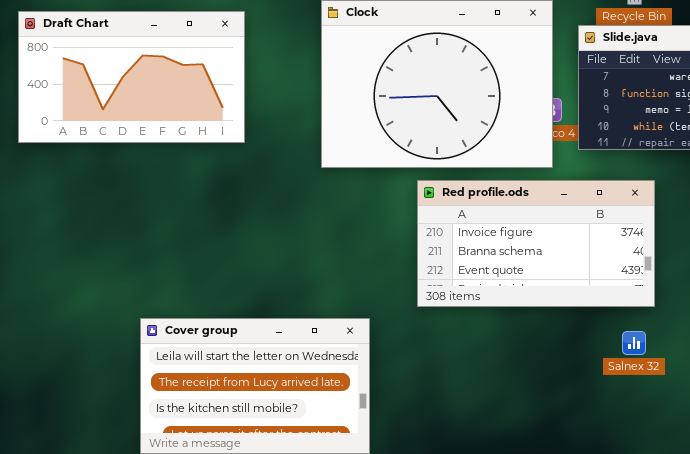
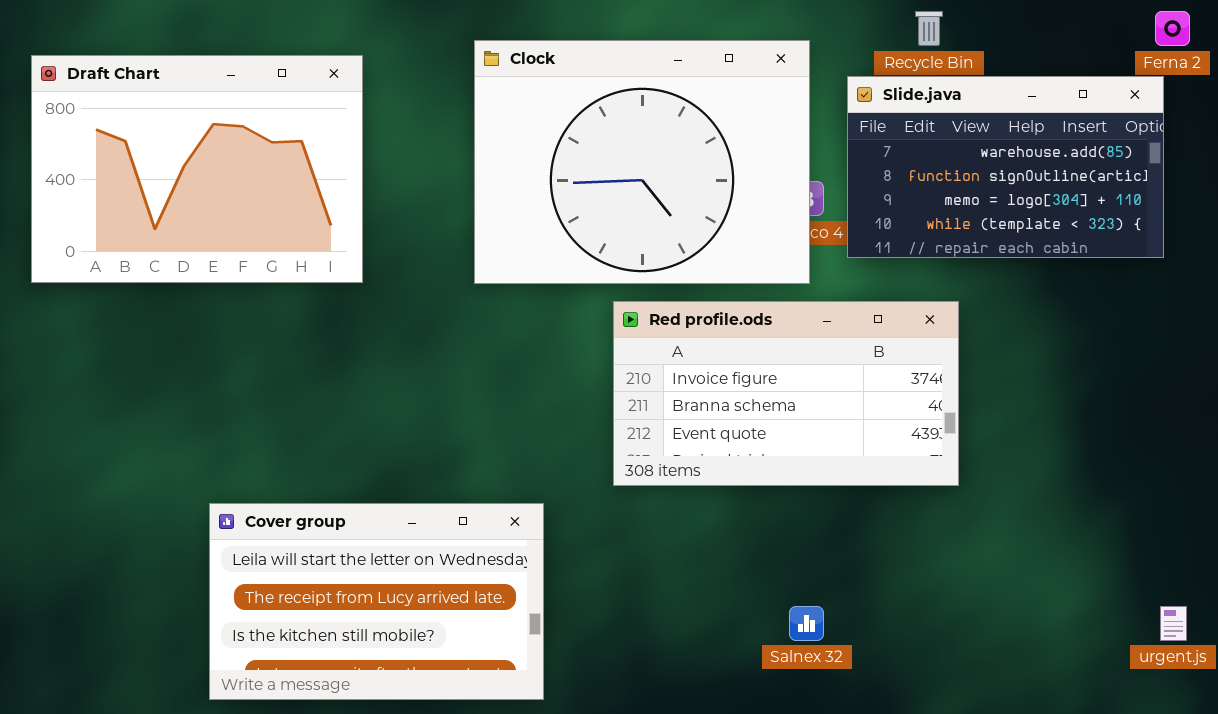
Draft Chart: [18,11,245,143] -> [31,55,363,283], resized
Salnex 32: [622,331,646,355] -> [789,606,824,641], moved

